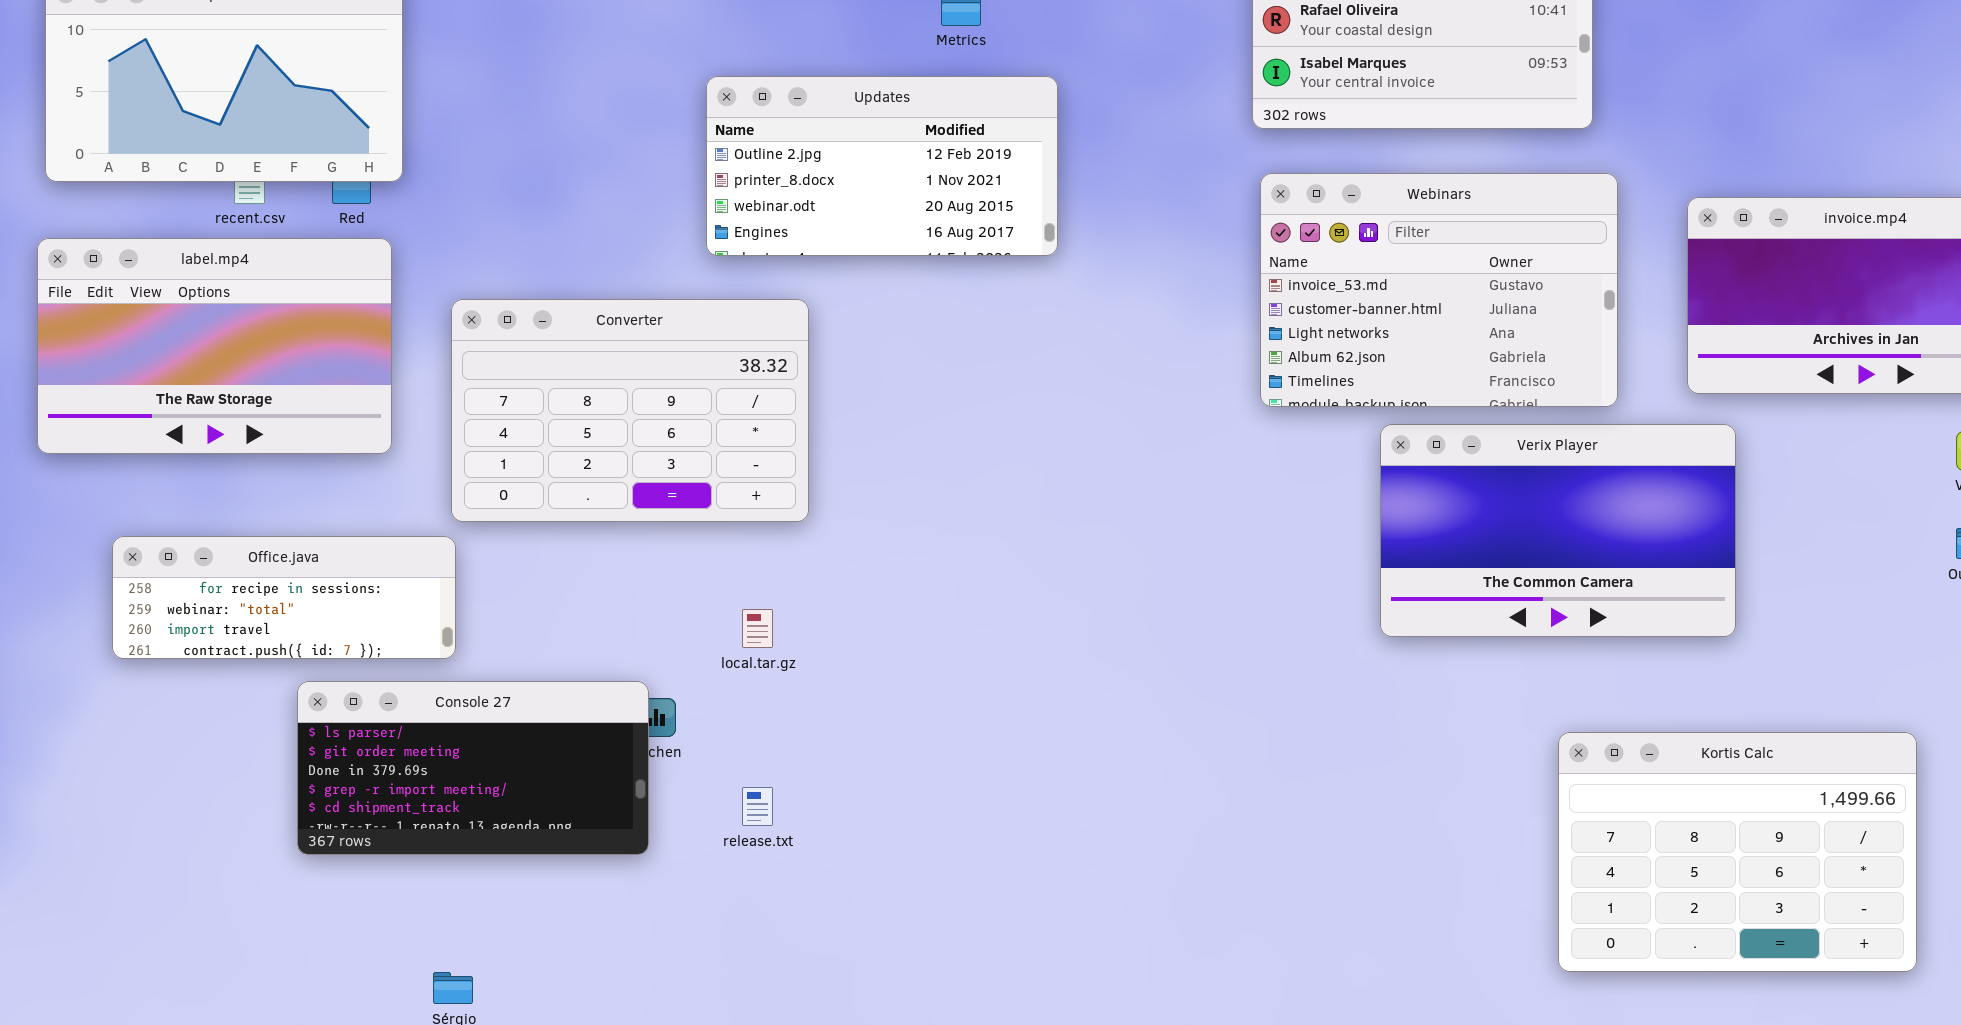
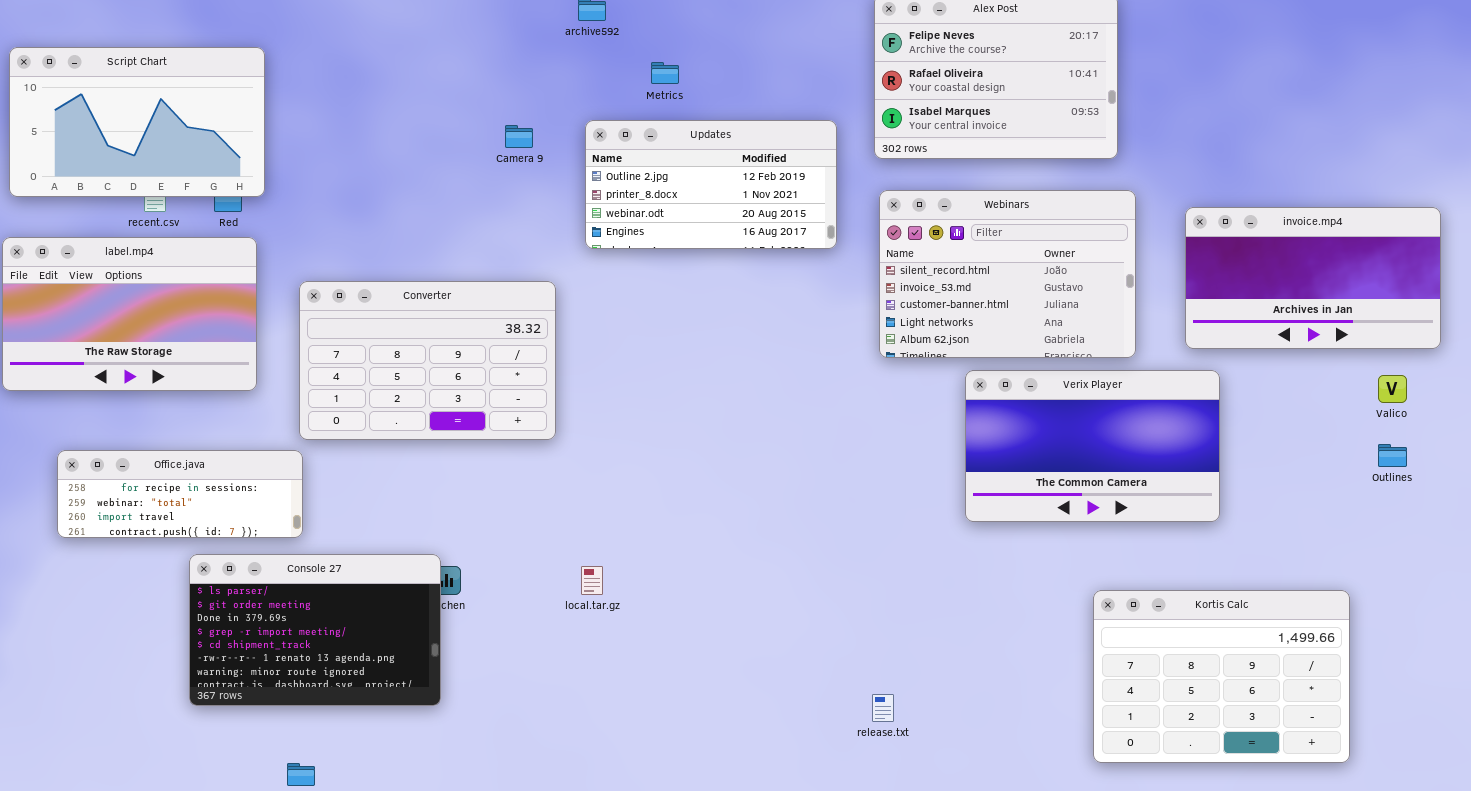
Updates: [706,76,1058,256] -> [585,120,837,249], moved
Webinars: [1260,173,1618,407] -> [879,190,1136,358], scrolled up 1 row
local.tar.gz: [742,609,773,648] -> [581,566,603,595], moved
Console 27: [297,681,649,855] -> [189,554,441,706], resized
release.txt: [742,787,773,826] -> [872,694,894,722], moved

